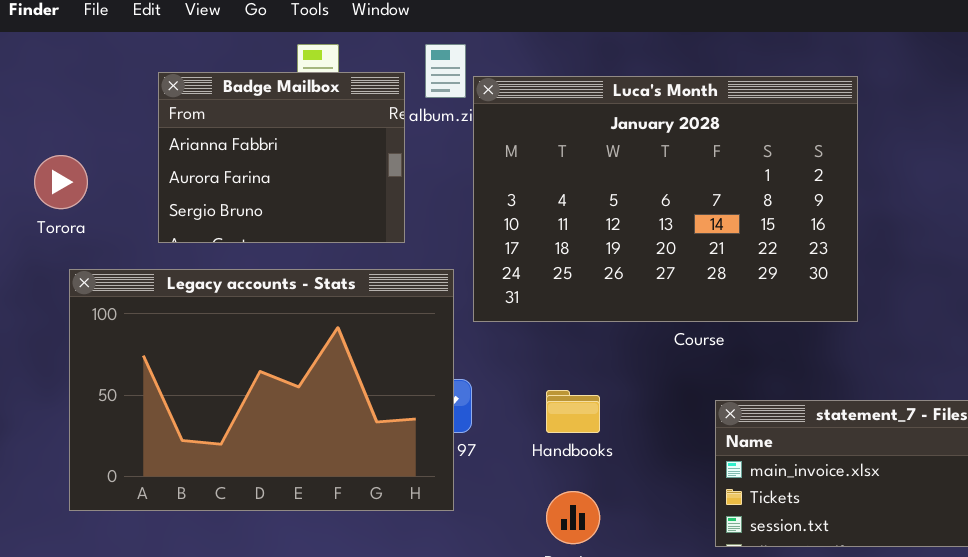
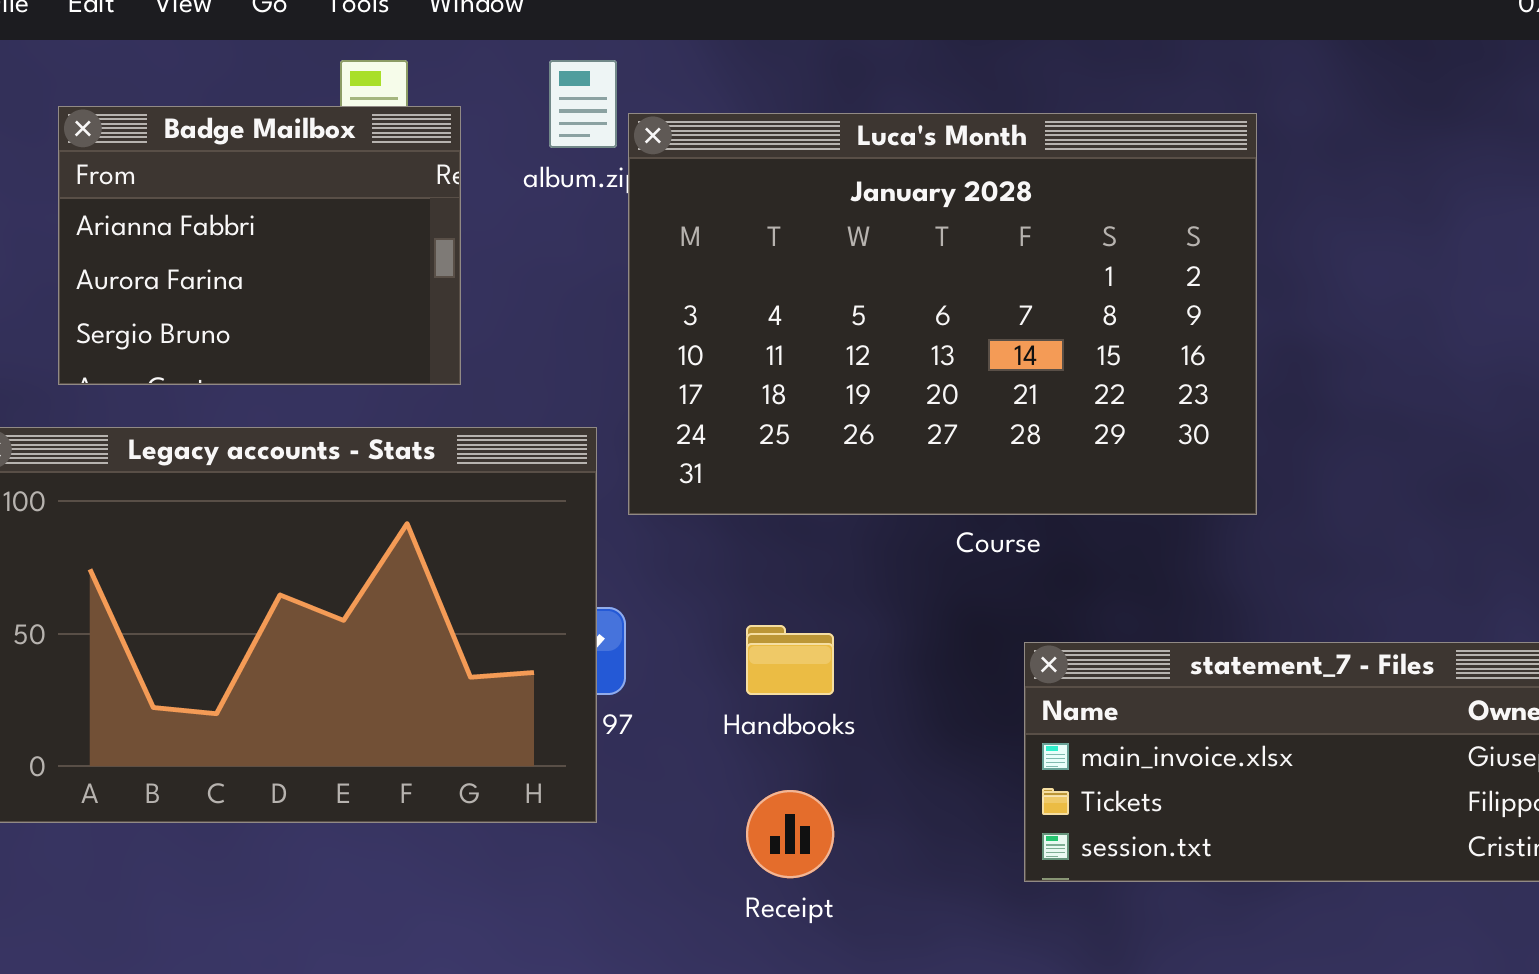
Badge Mailbox: [158,72,405,243] -> [58,106,461,385], moved

